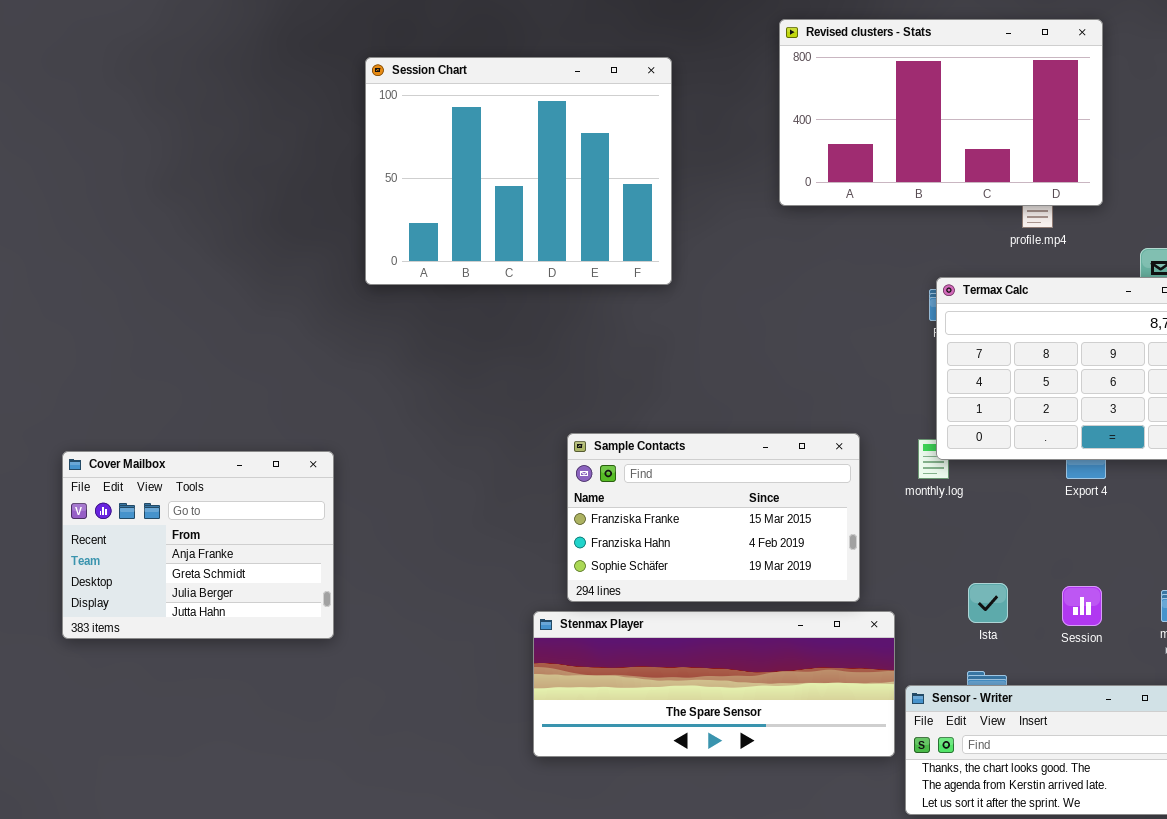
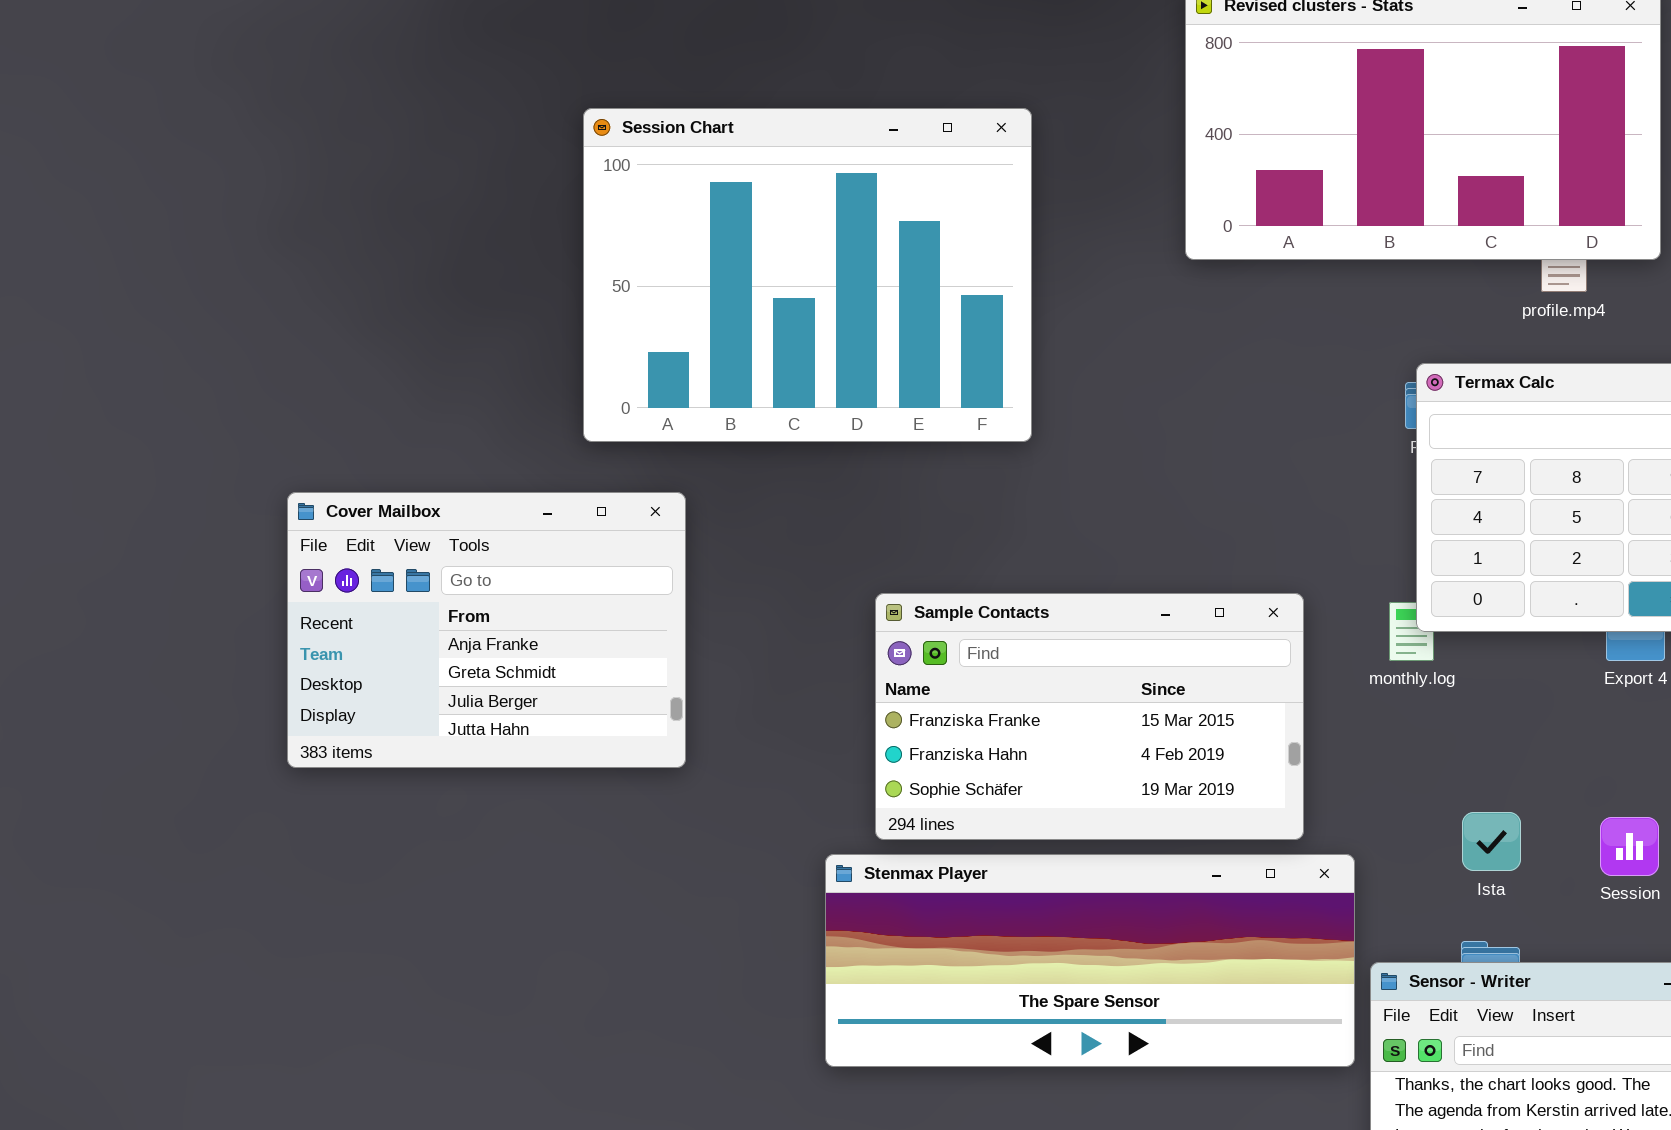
Session Chart: [365,57,672,285] -> [583,108,1032,442], moved
Cover Mailbox: [62,451,334,639] -> [287,492,686,768], moved

